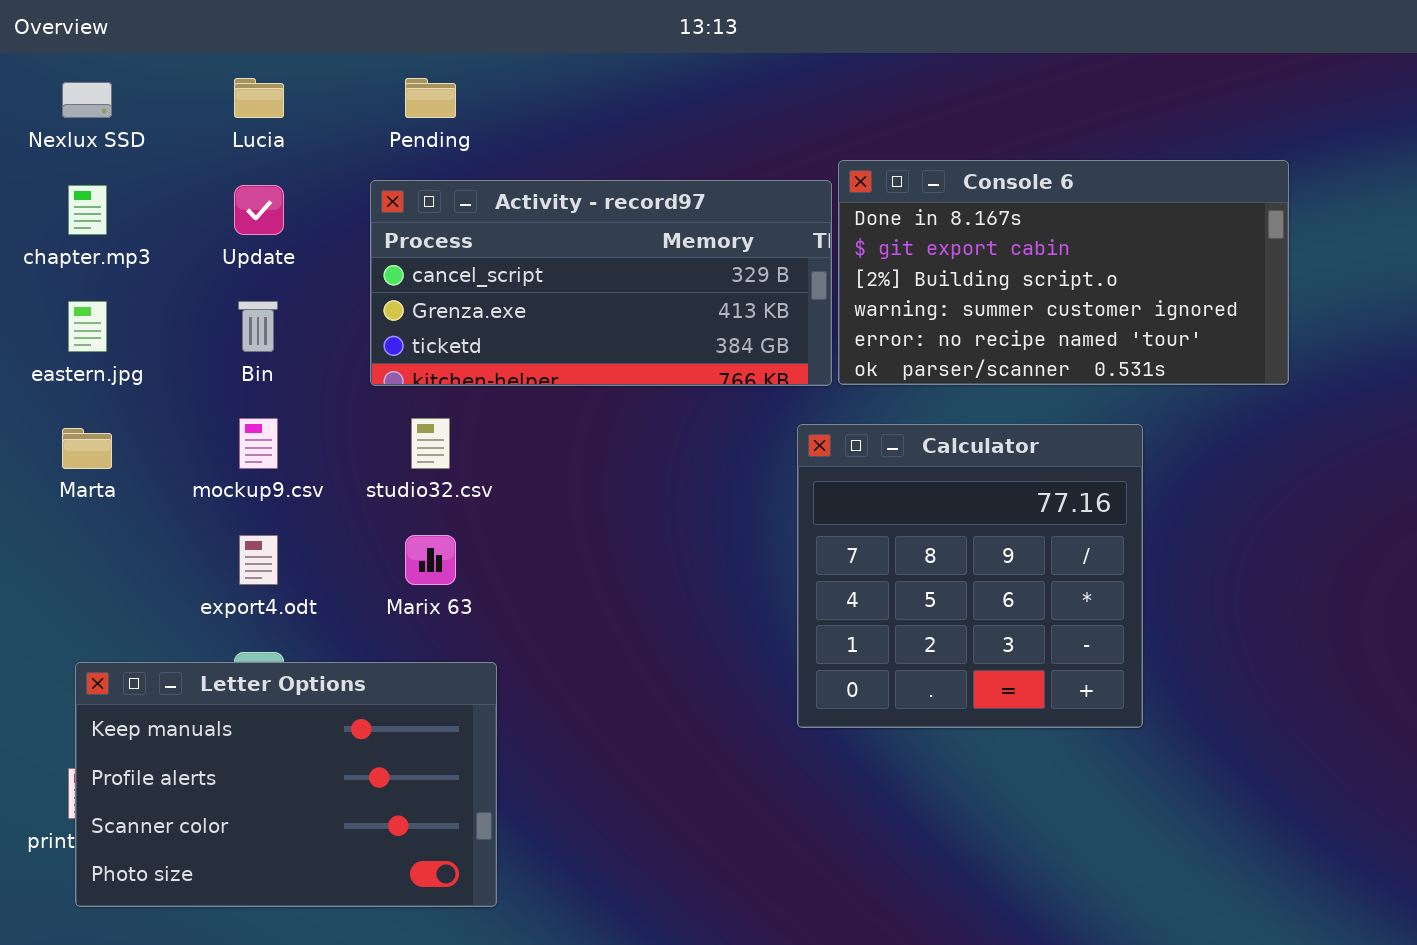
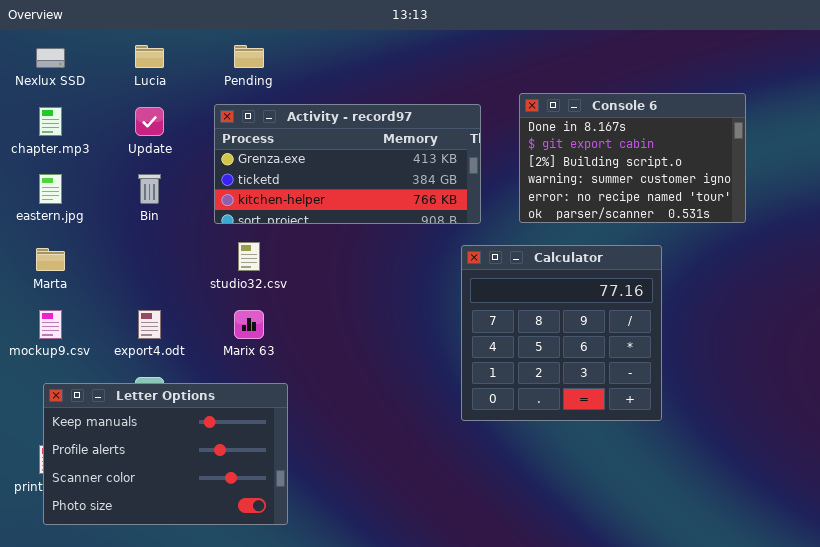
Console 6: [838,160,1289,385] -> [519,93,746,223], resized
Activity - record97: [370,180,832,386] -> [214,104,481,224], scrolled down 1 row
mockup9.csv: [239,418,278,469] -> [39,310,62,339], moved

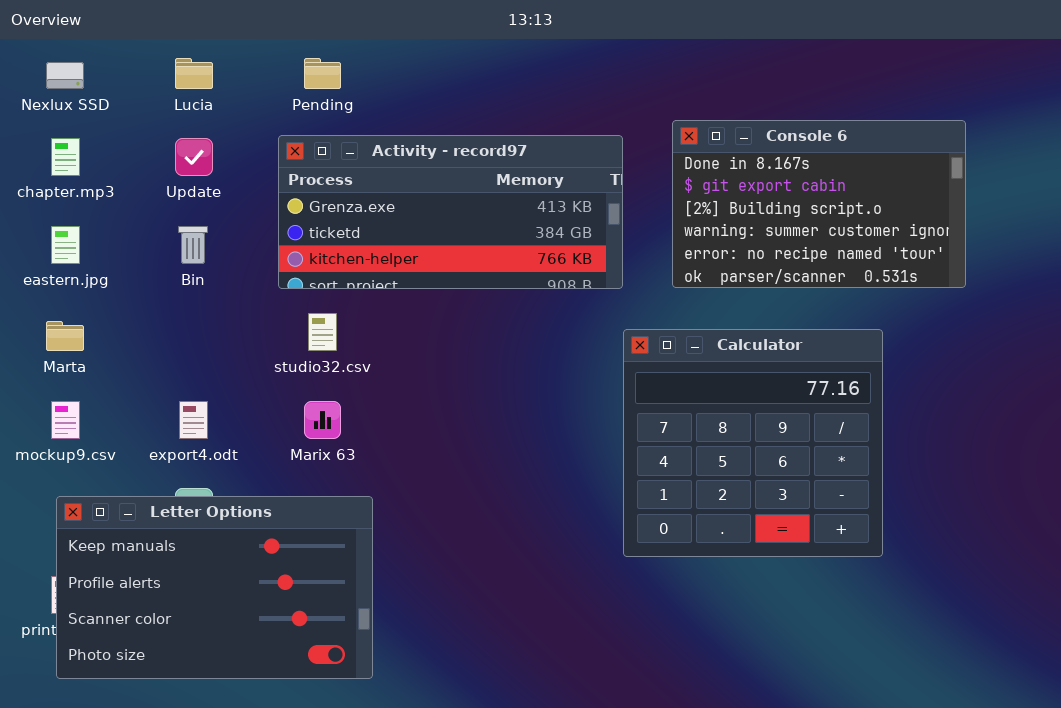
Calculator: [461,245,662,421] -> [623,329,883,557], moved

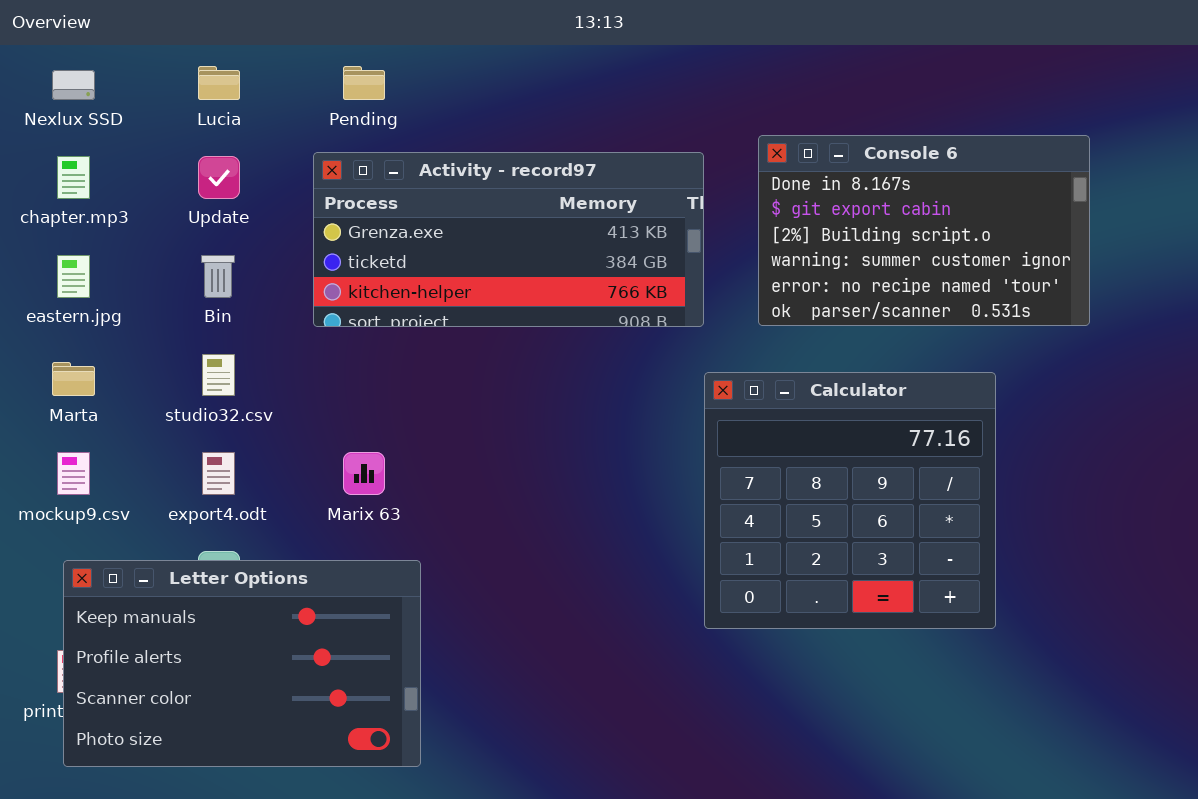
studio32.csv: [308,313,337,351] -> [202,354,235,396], moved

